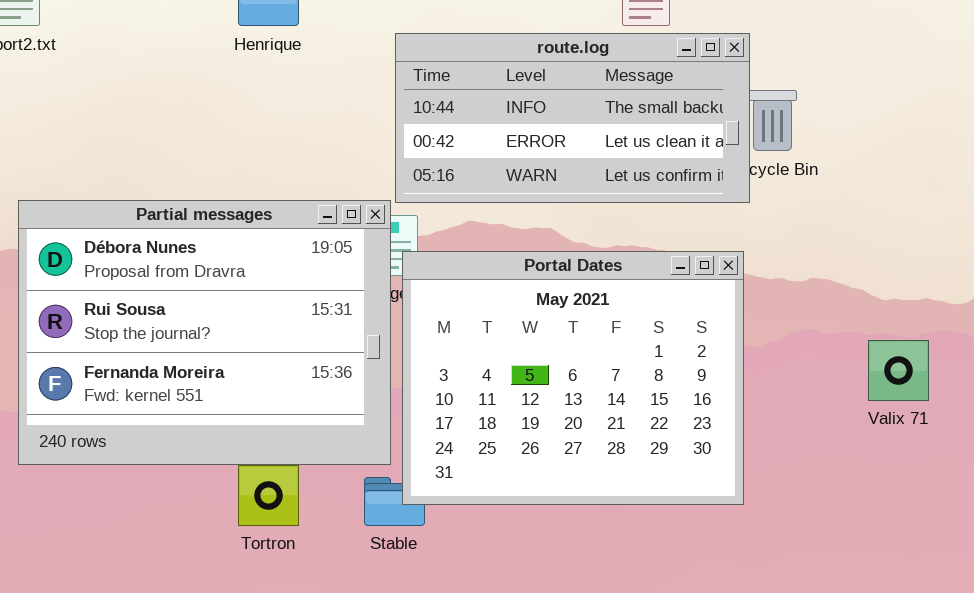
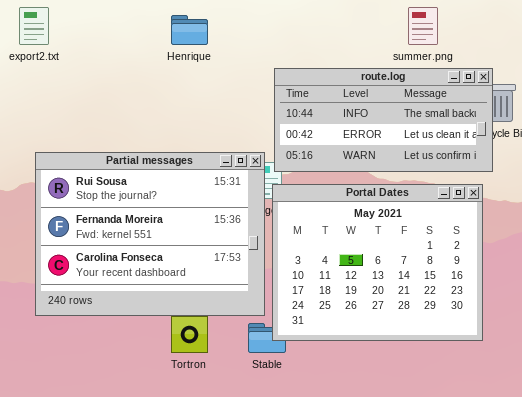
route.log: [395,33,750,203] -> [274,68,493,172], moved
Partial messages: [18,200,391,465] -> [35,152,265,316], scrolled down 1 row

